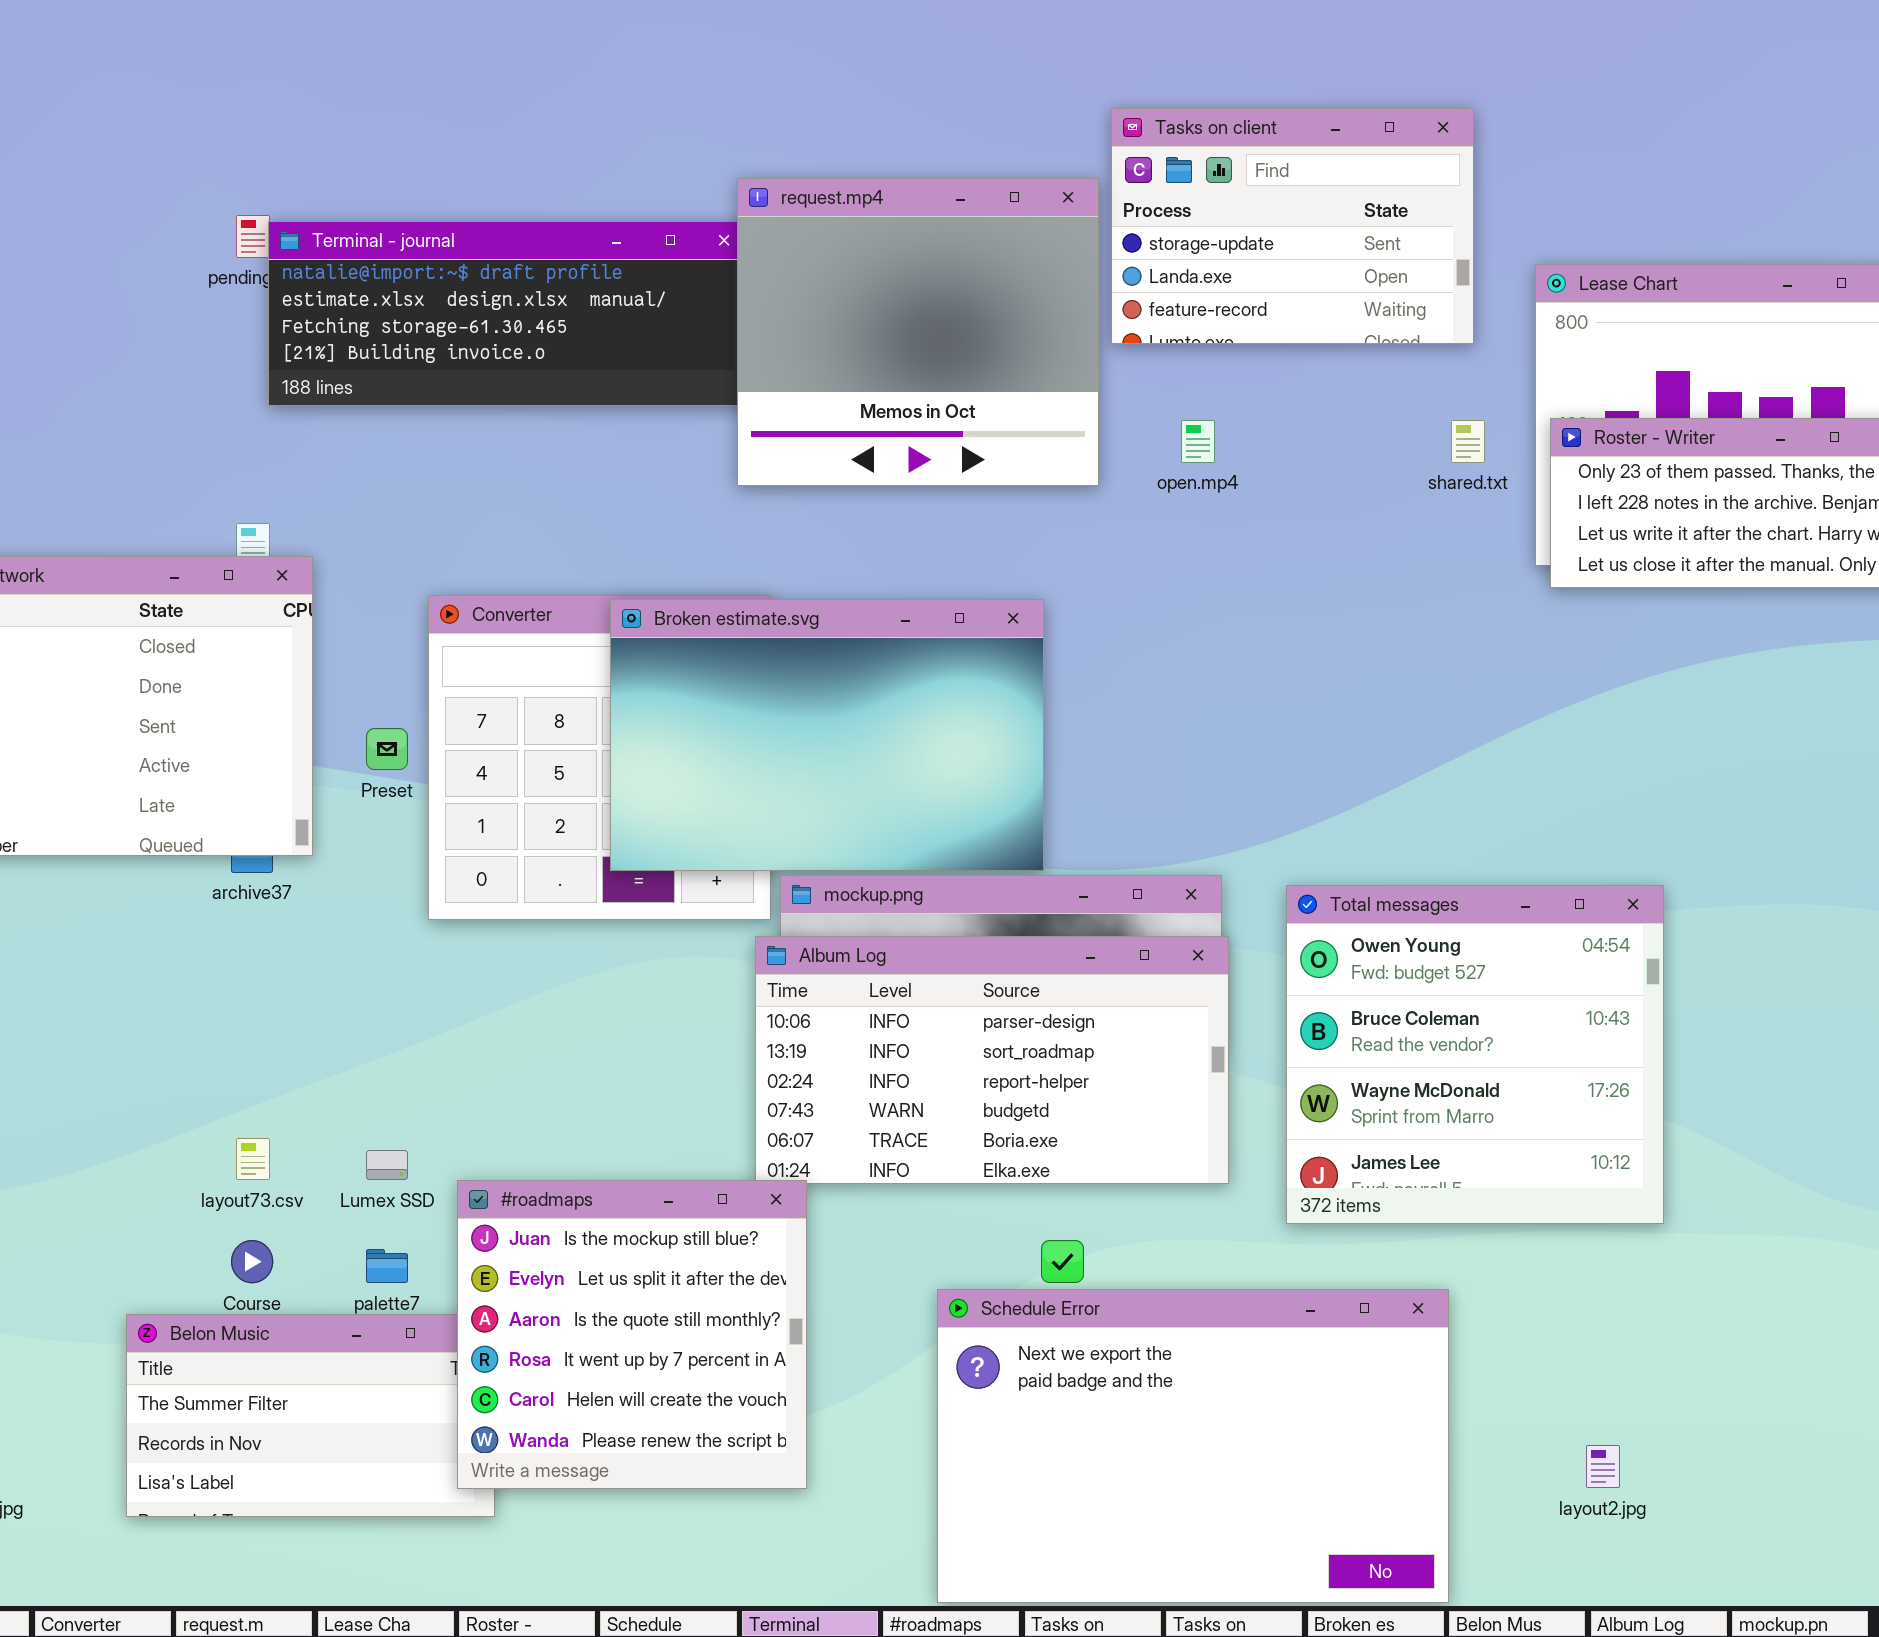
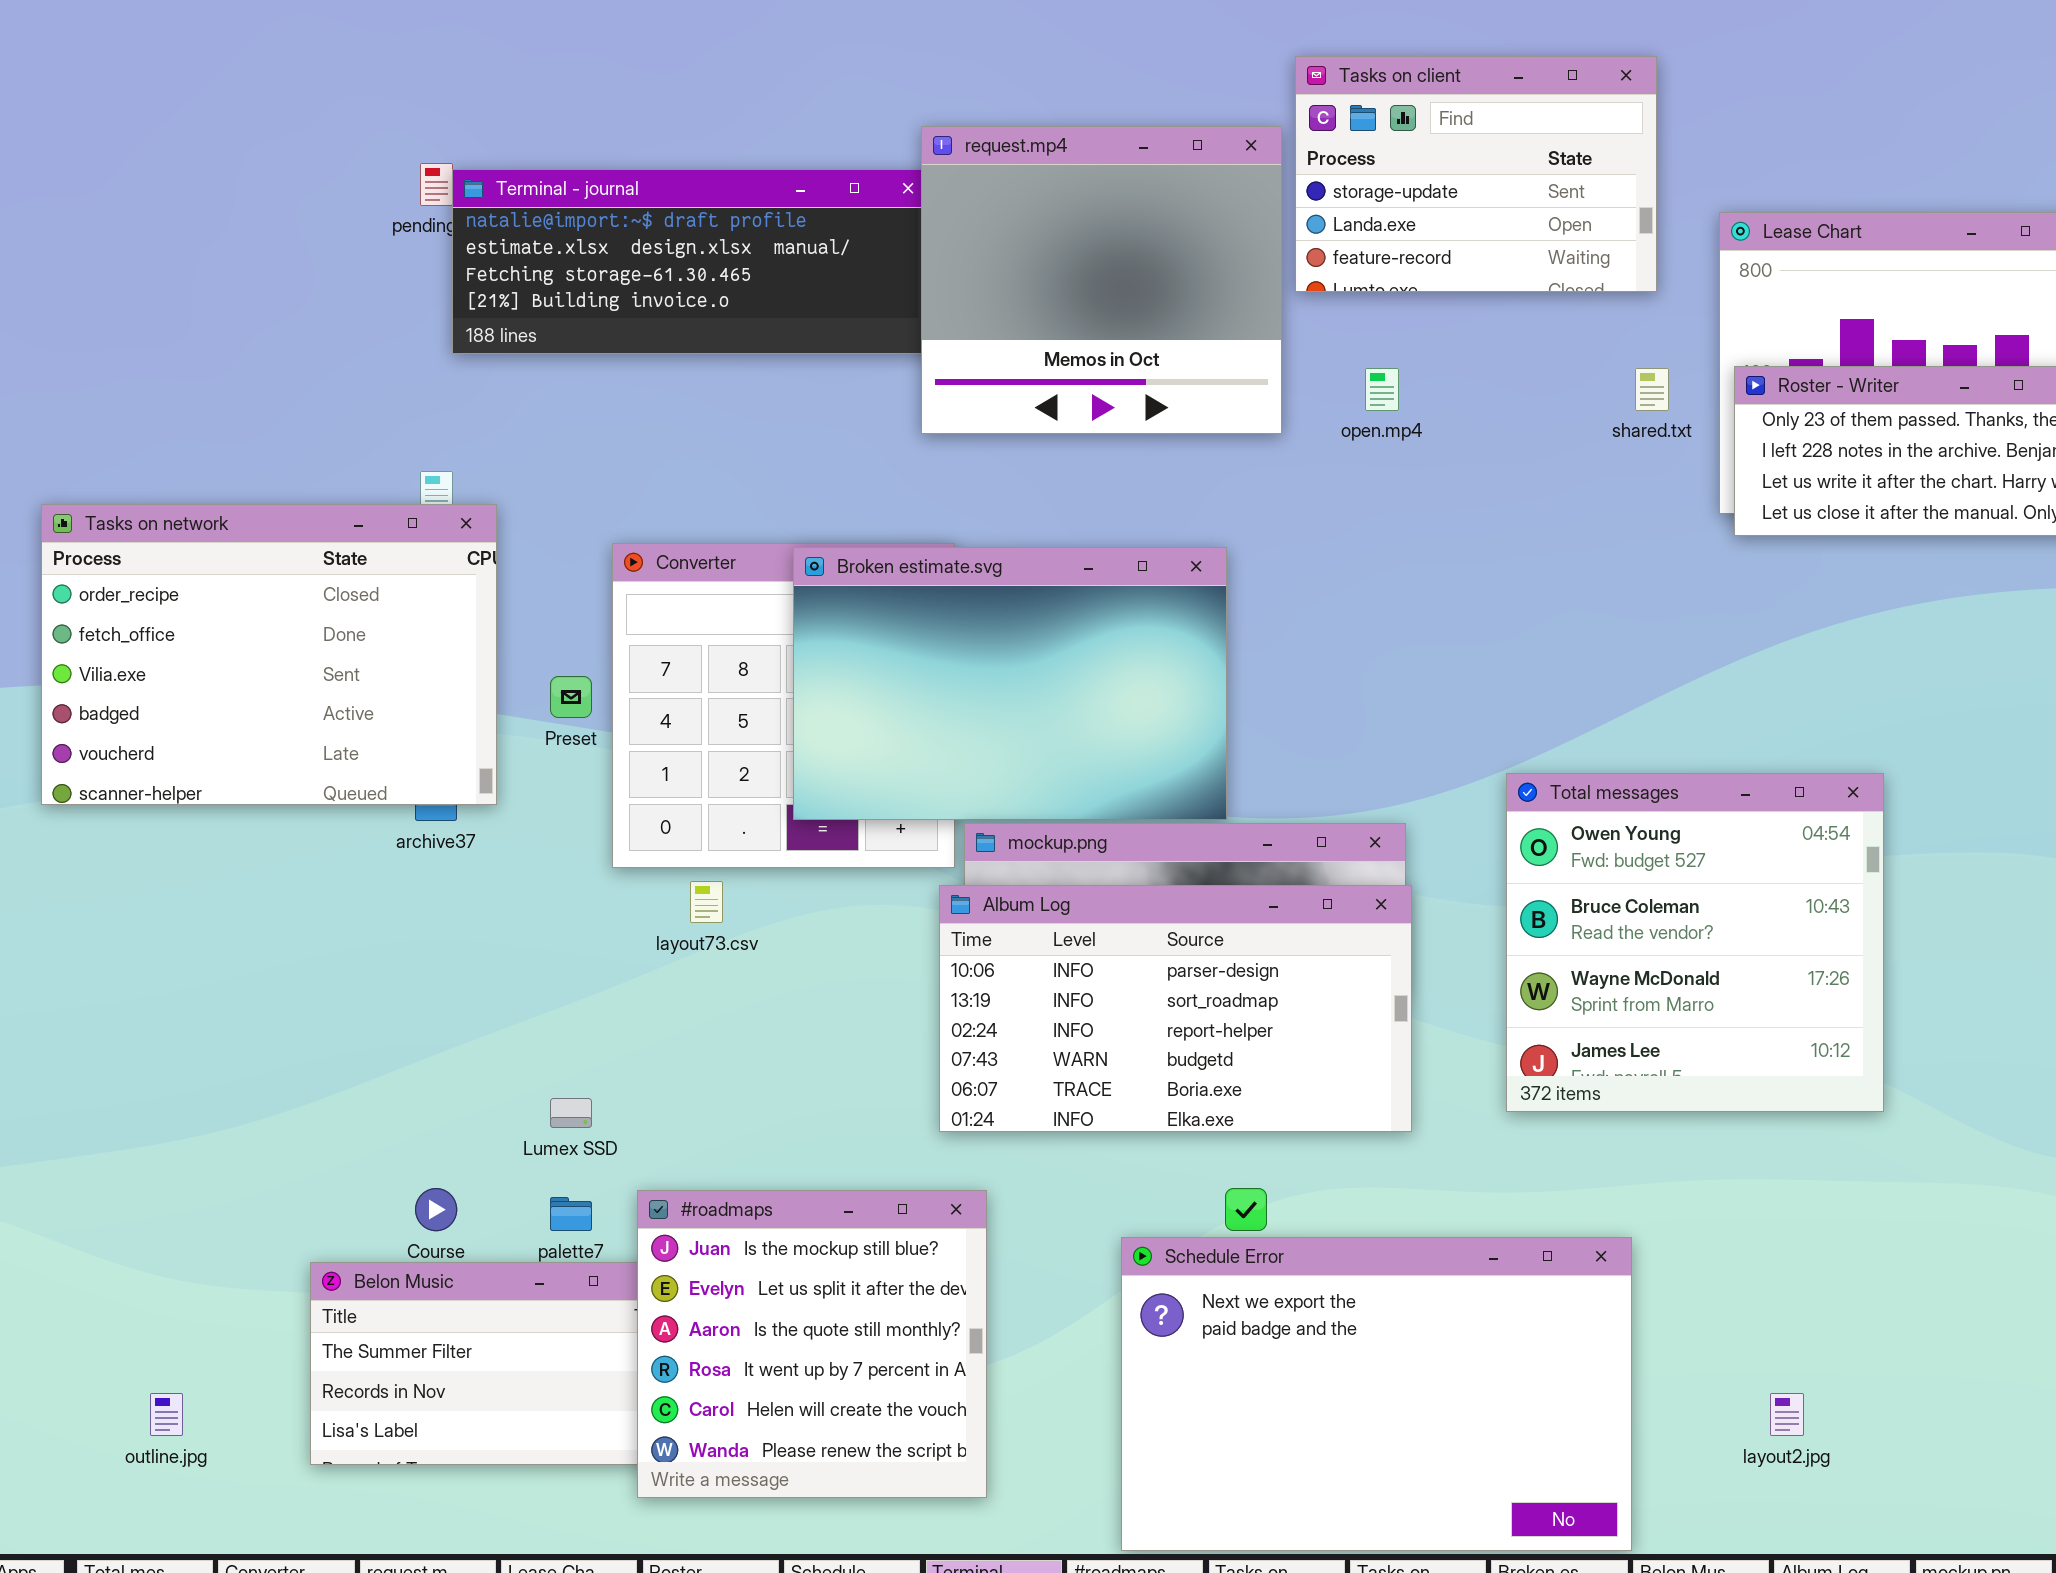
Total messages: [1286,885,1664,1224] -> [1506,773,1884,1112], moved
layout73.csv: [236,1138,270,1180] -> [690,881,723,923], moved
#roadmaps: [457,1180,807,1489] -> [637,1190,987,1498], moved

